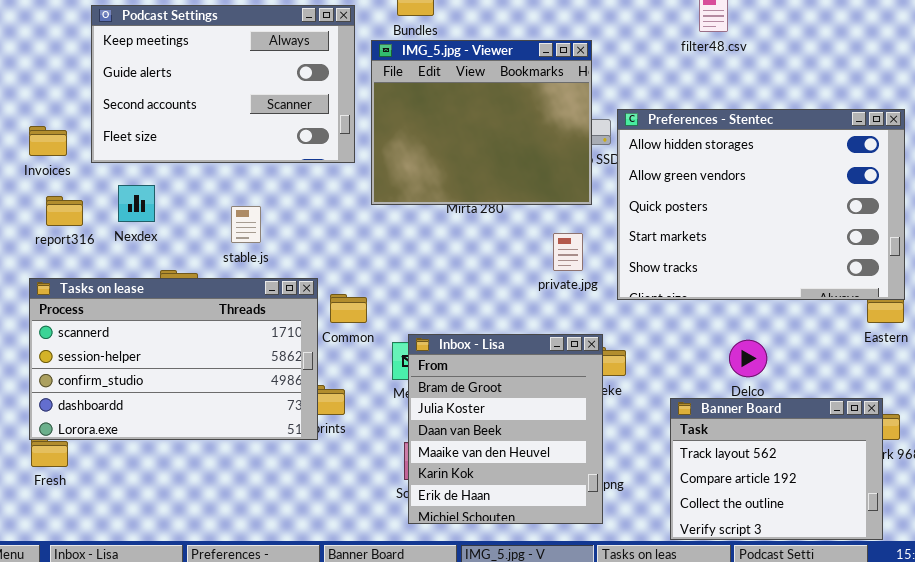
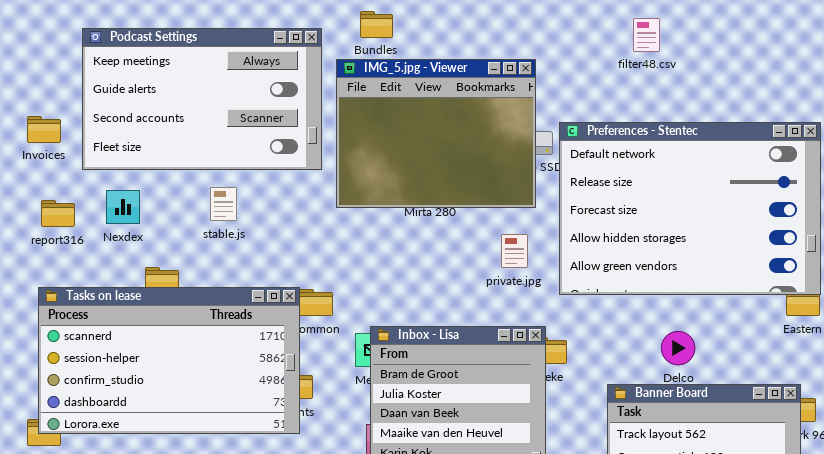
Preferences - Stentec: [617,109,905,300] -> [559,122,821,295], scrolled up 3 rows
Invoices: [29,126,67,156] -> [27,116,61,143], moved
stable.js: [231,206,261,243] -> [210,187,237,221], moved
Tasks on lease: [29,278,318,440] -> [38,287,300,434], moved

